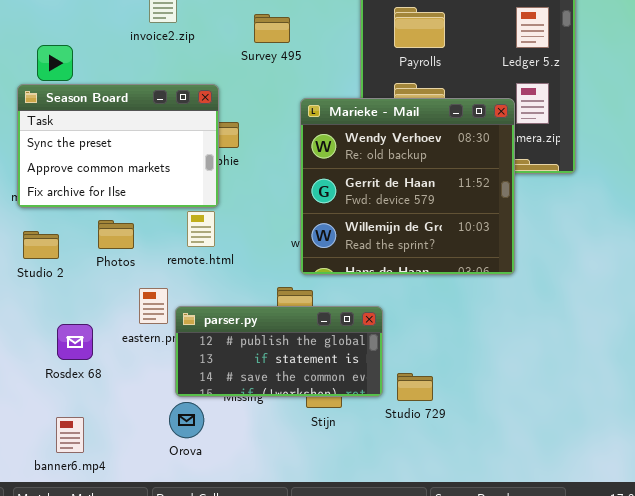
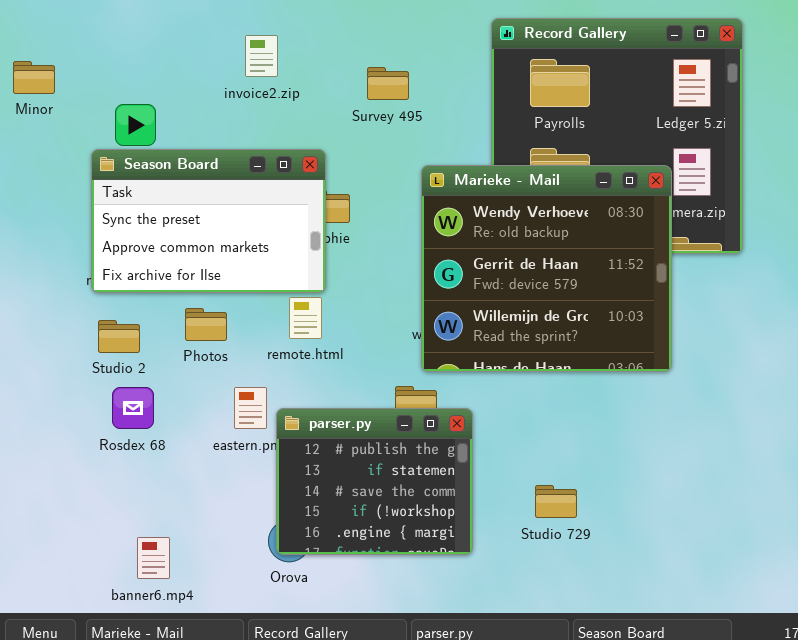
parser.py: [175,306,383,397] -> [276,408,473,555], resized
Rosdex 68: [57,324,93,360] -> [112,387,154,429], moved

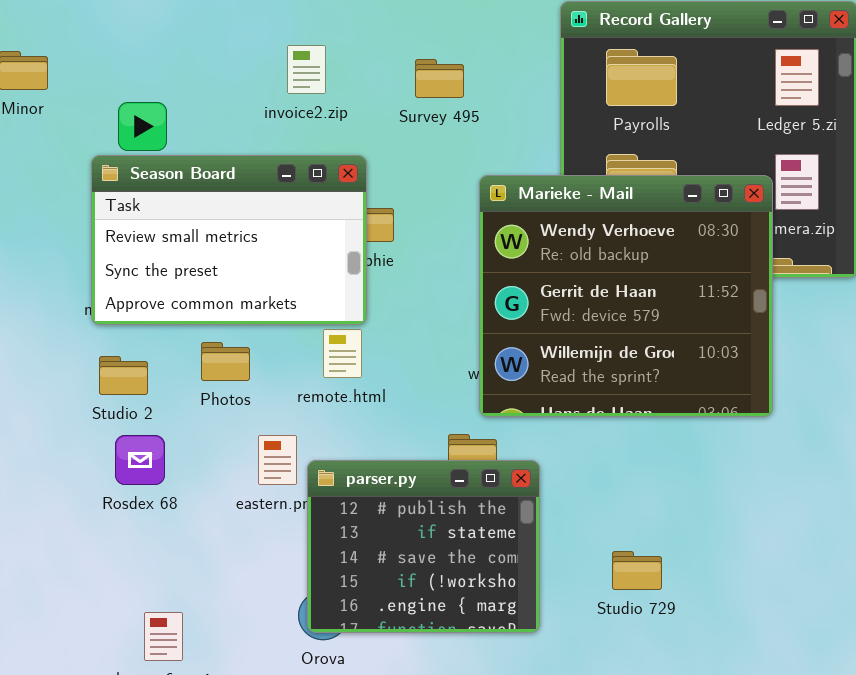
invoice2.zip: [245,35,278,77] -> [287,45,326,94], moved
Season Board: [91,149,326,293] -> [91,155,367,325], scrolled up 1 row

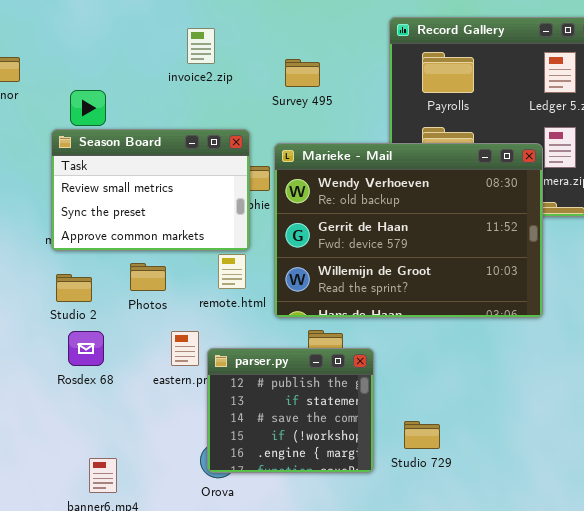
invoice2.zip: [287,45,326,94] -> [187,28,215,64], moved
Marieke - Mail: [479,175,773,417] -> [274,143,543,318], resized
Studio 729: [612,551,662,590] -> [404,421,440,449], moved

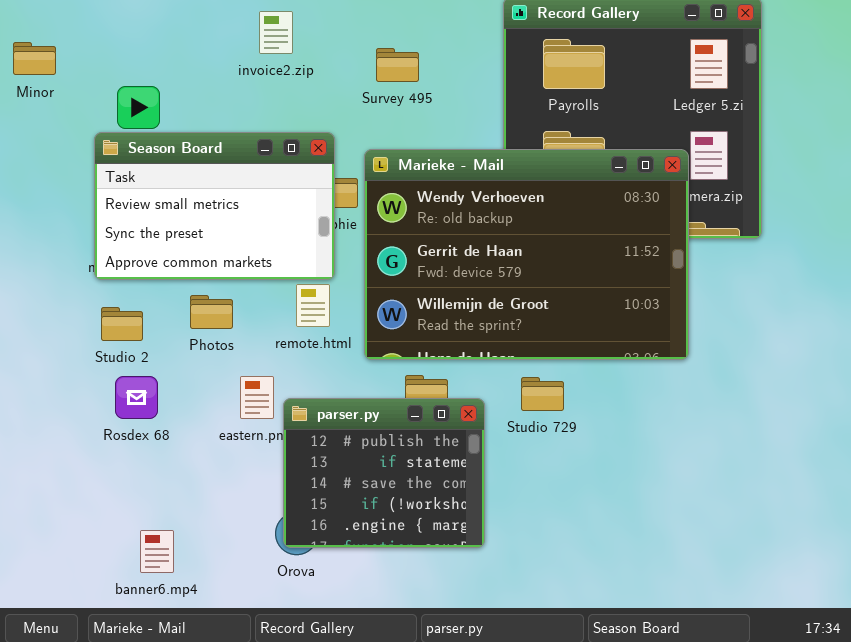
Studio 729: [404,421,440,449] -> [521,377,564,411], moved

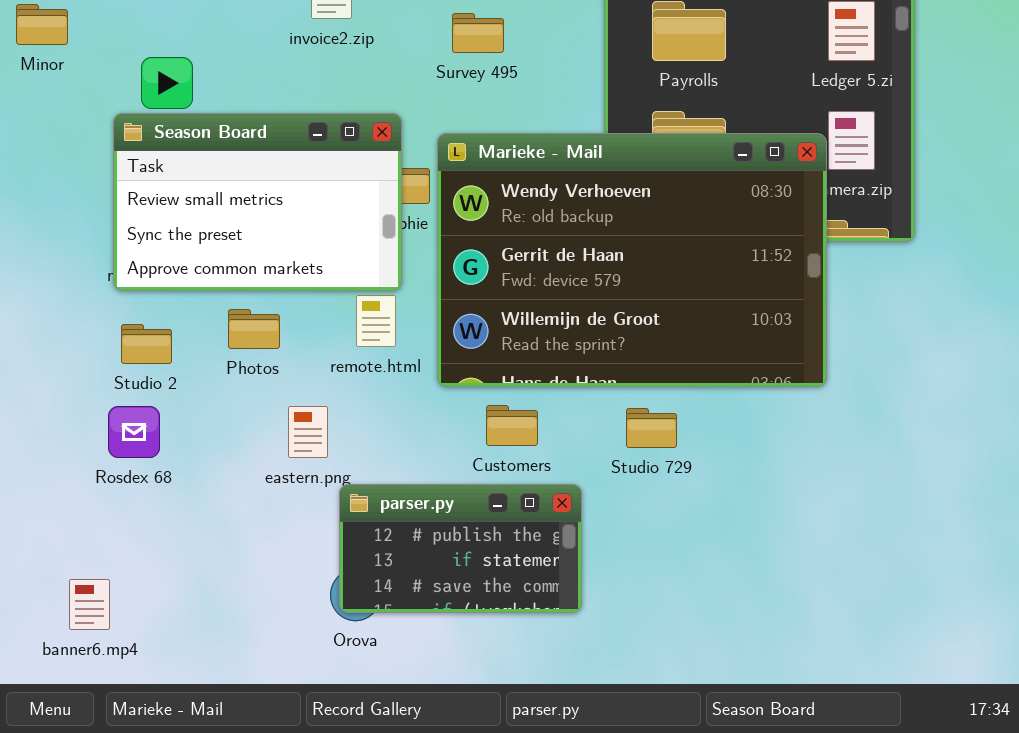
Rosdex 68: [115,376,158,419] -> [108,406,160,458], moved
parser.py: [283,398,485,548] -> [339,484,582,613], resized
banner6.mp4: [140,530,174,573] -> [69,579,110,630], moved

